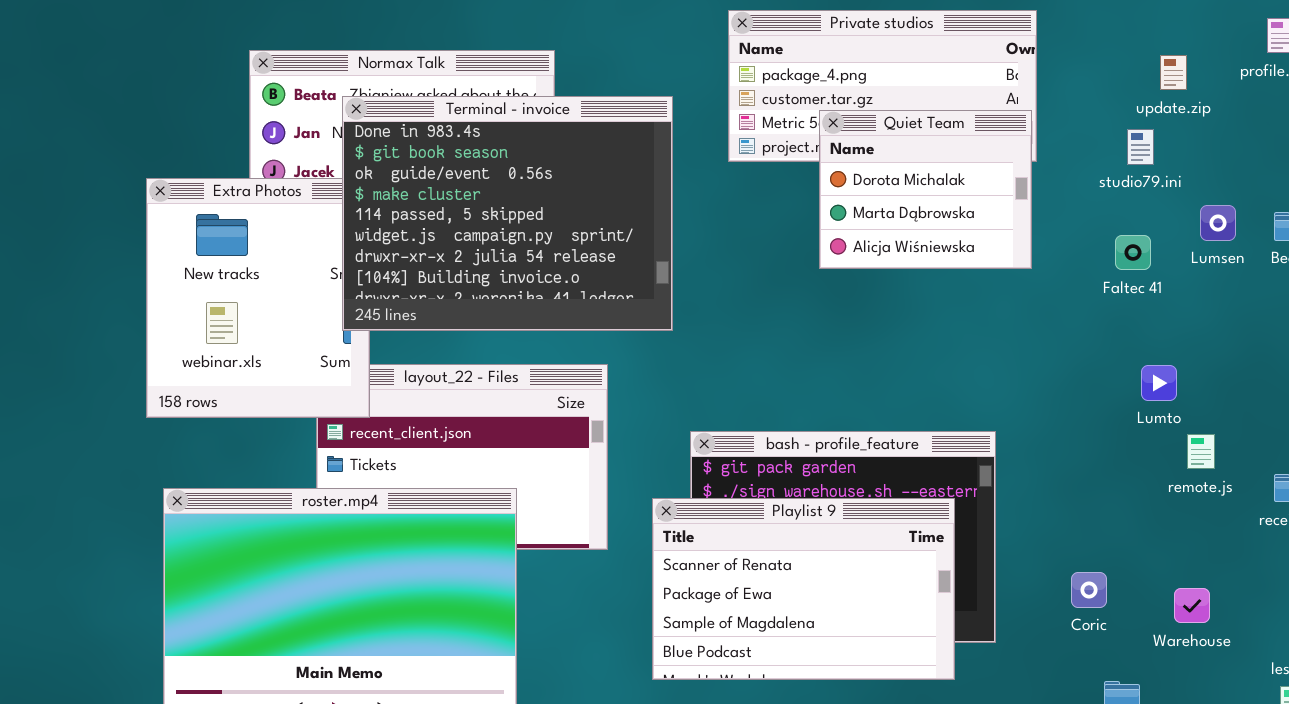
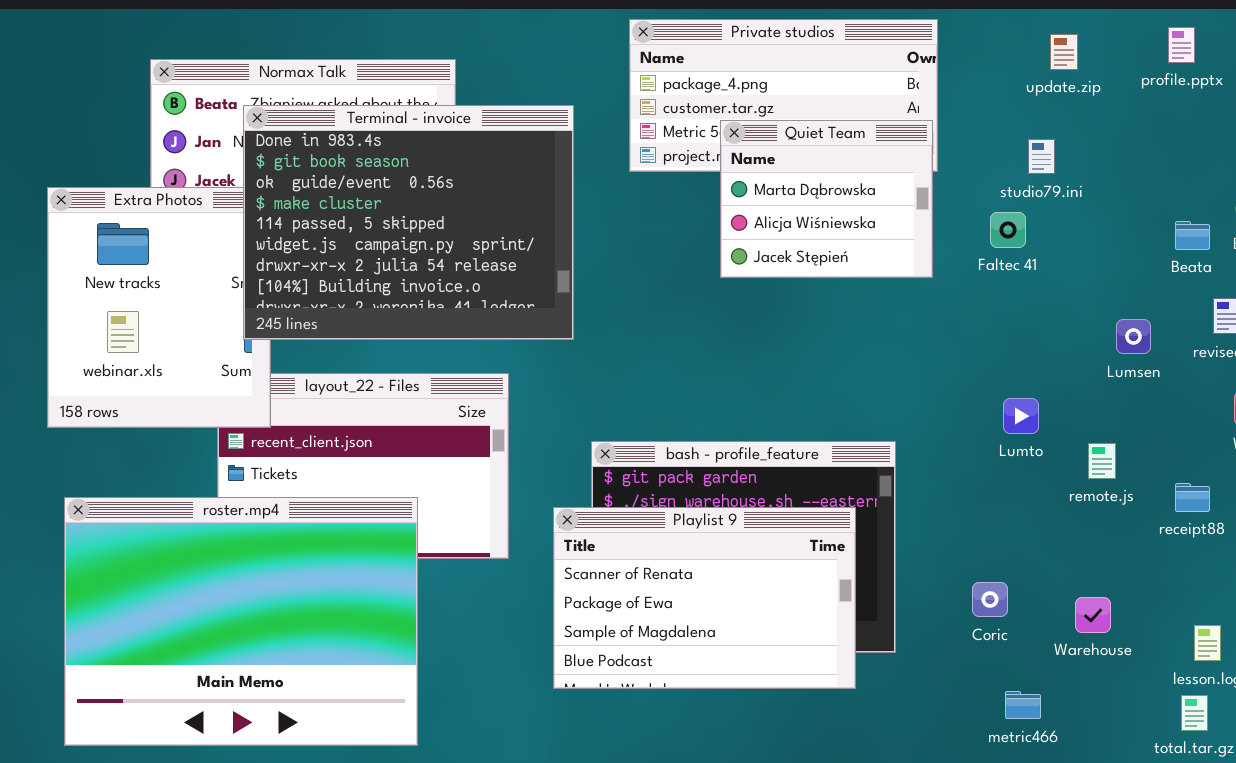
update.zip: [1160,55,1187,90] -> [1050,34,1078,70], moved
Quiet Team: [819,110,1032,269] -> [720,120,933,278], scrolled down 1 row
Lumsen: [1200,205,1236,241] -> [1116,319,1151,354], moved
Faltec 41: [1115,235,1151,270] -> [990,212,1026,248], moved
Lumto: [1141,365,1177,401] -> [1003,398,1039,434], moved

